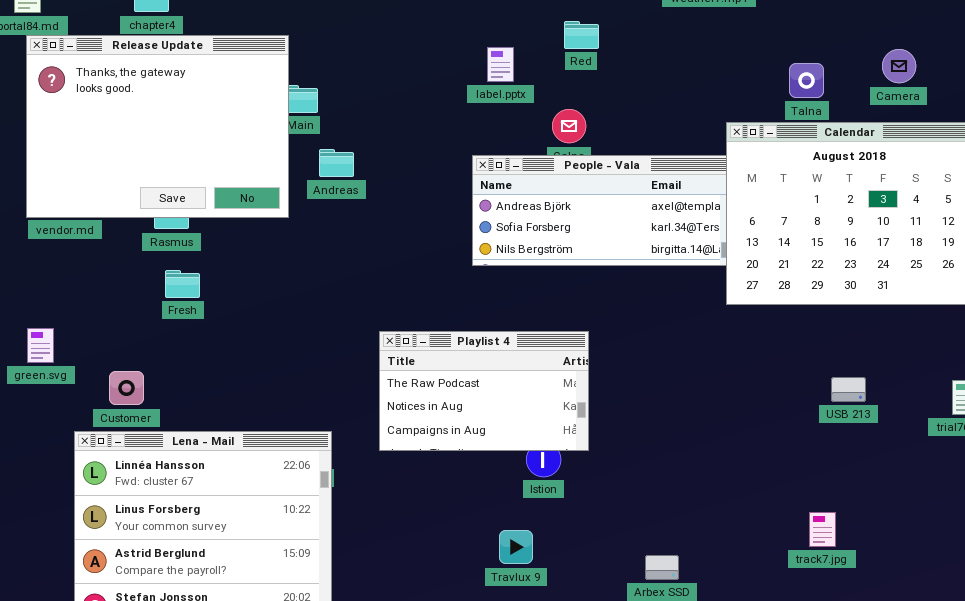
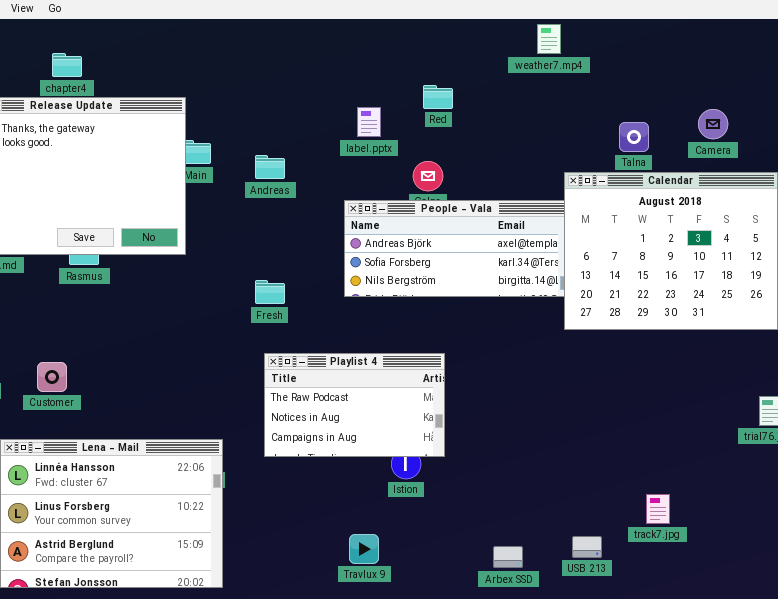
Andreas: [319,149,354,177] -> [255,155,285,179], moved
Fresh: [165,270,200,298] -> [255,280,285,304], moved
Customer: [109,371,144,405] -> [37,362,67,392], moved
USB 213: [831,377,866,402] -> [572,536,602,558], moved
track7.jpg: [809,512,836,547] -> [646,494,670,524], moved
Travlux 9: [499,530,533,564] -> [349,534,379,564], moved

